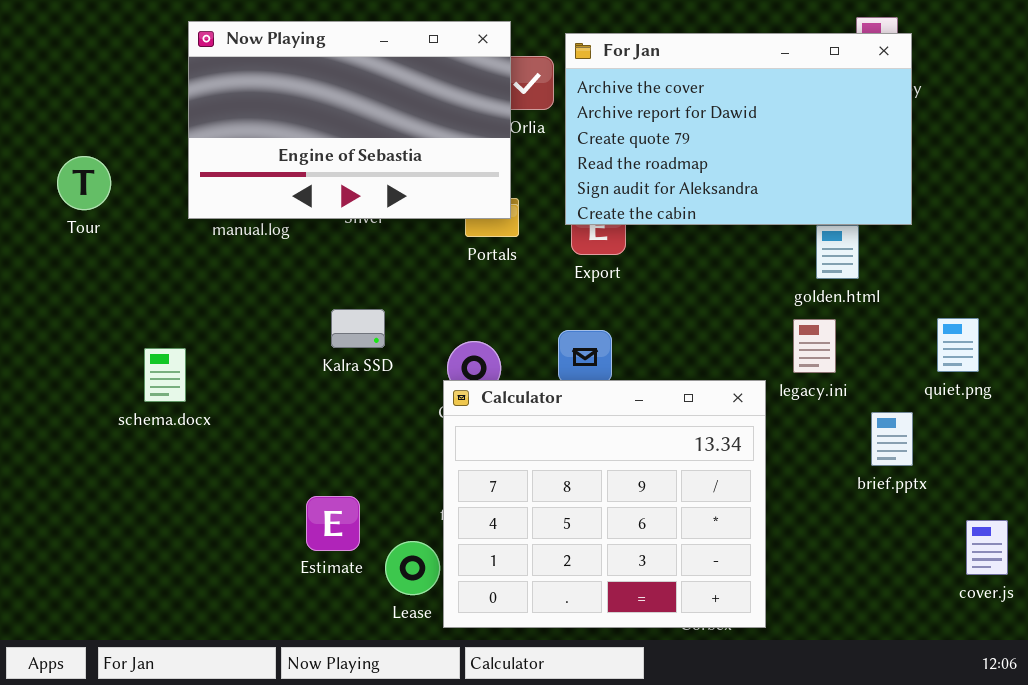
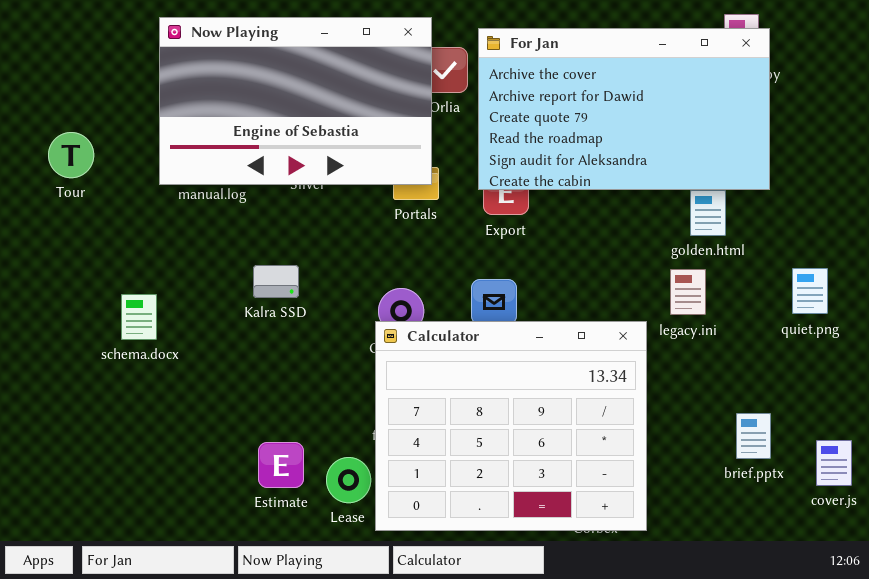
Kalra SSD: [331,309,385,348] -> [253,265,299,298], moved
brief.pptx: [871,412,913,466] -> [736,413,771,459], moved
Estimate: [306,496,360,551] -> [258,442,304,488], moved

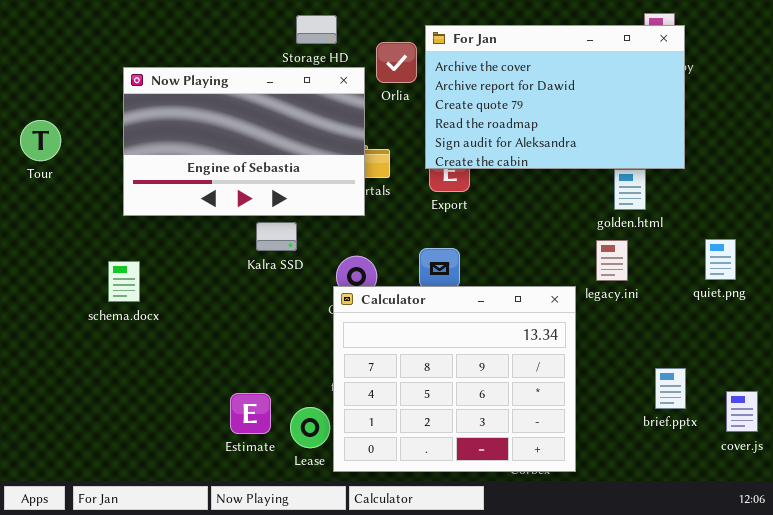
Now Playing: [159,17,432,185] -> [123,67,365,216], moved
Tour: [48,132,94,178] -> [20,120,61,161], moved
Kalra SSD: [253,265,299,298] -> [256,222,297,251], moved

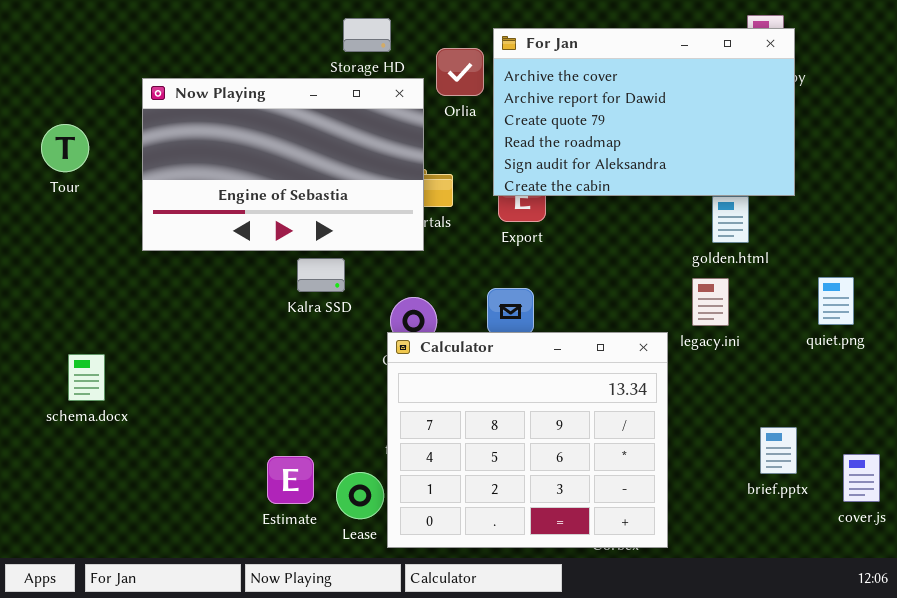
Tour: [20,120,61,161] -> [41,124,89,172], moved
schema.docx: [108,261,140,302] -> [68,354,105,401], moved

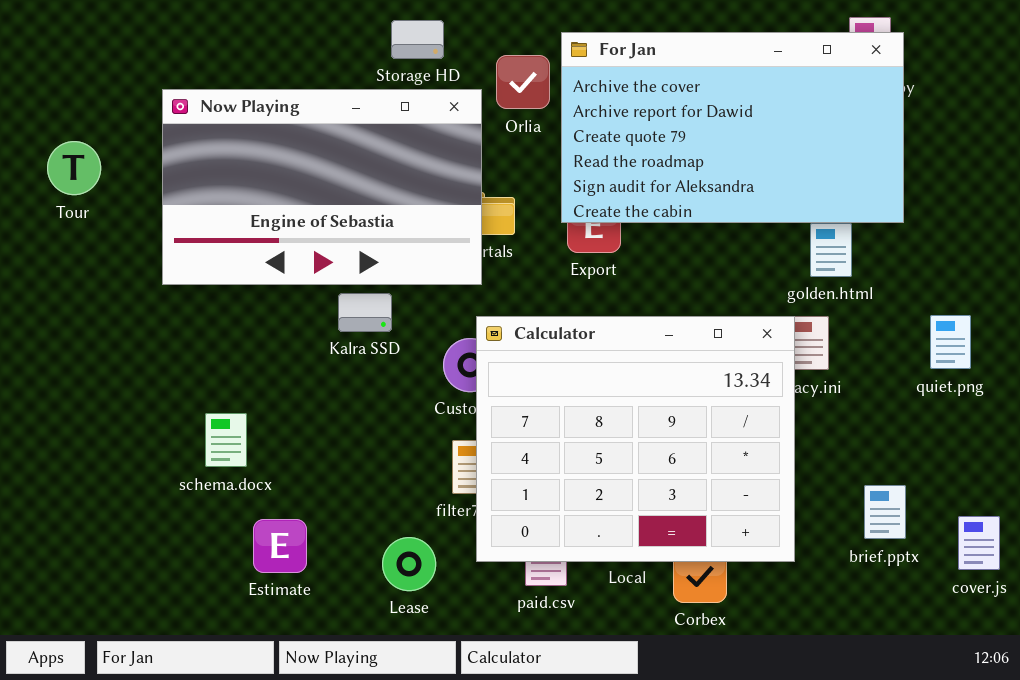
Calculator: [387,332,668,548] -> [476,316,795,562], moved
schema.docx: [68,354,105,401] -> [205,413,247,467], moved
Estimate: [267,456,314,504] -> [253,519,307,573], moved

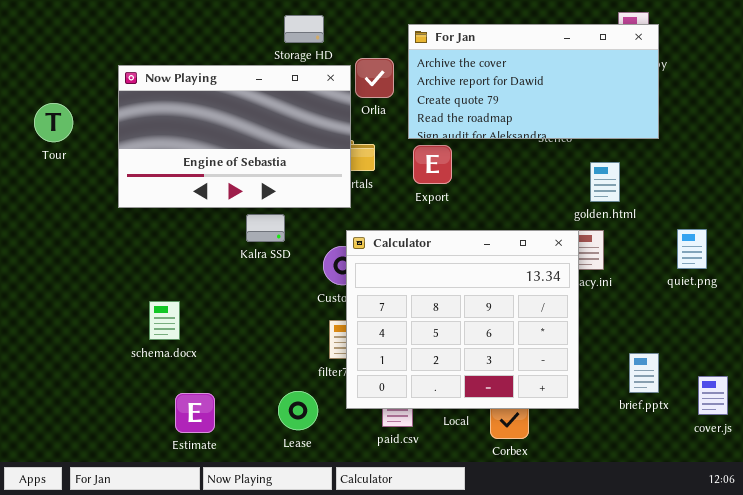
For Jan: [561,32,904,223] -> [408,24,659,139], resized
Orlia: [496,55,550,109] -> [355,58,394,98], moved
Estimate: [253,519,307,573] -> [175,393,215,433], moved

